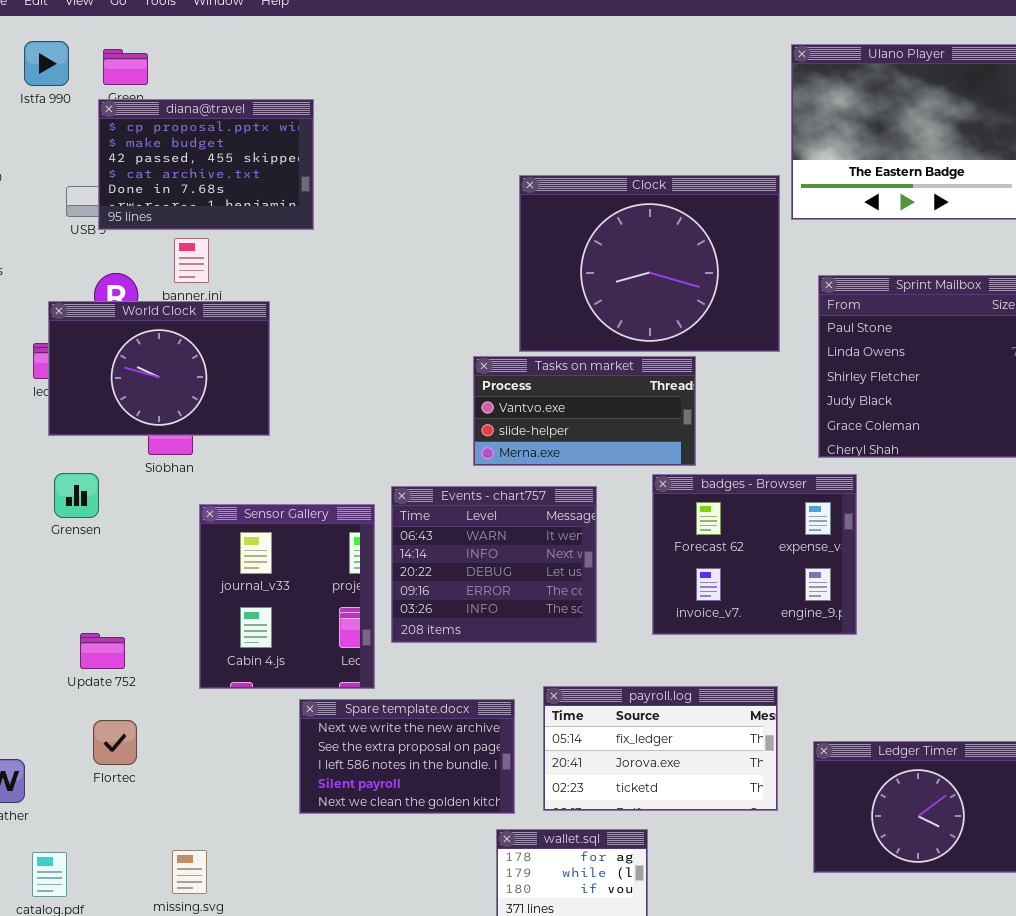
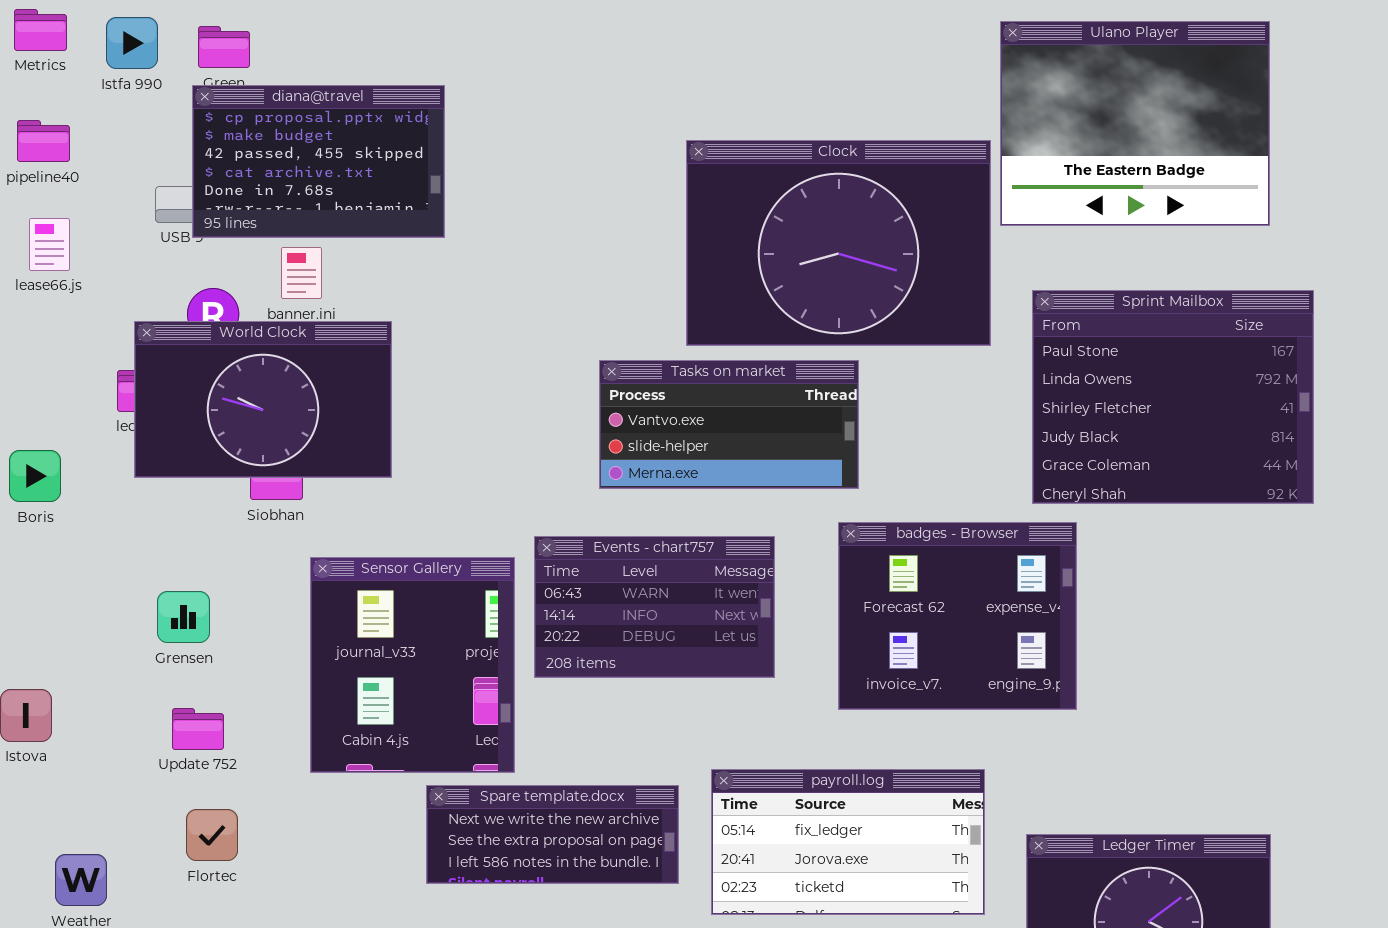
Clock: [519,175,780,352] -> [686,140,991,346], moved
Tasks on market: [473,356,696,466] -> [599,360,859,489], moved
Grensen: [54,473,99,518] -> [157,591,210,643], moved
Events - chart757: [391,486,597,643] -> [534,536,775,678], resized
Spare template.docx: [299,699,515,814] -> [426,785,679,884], resized

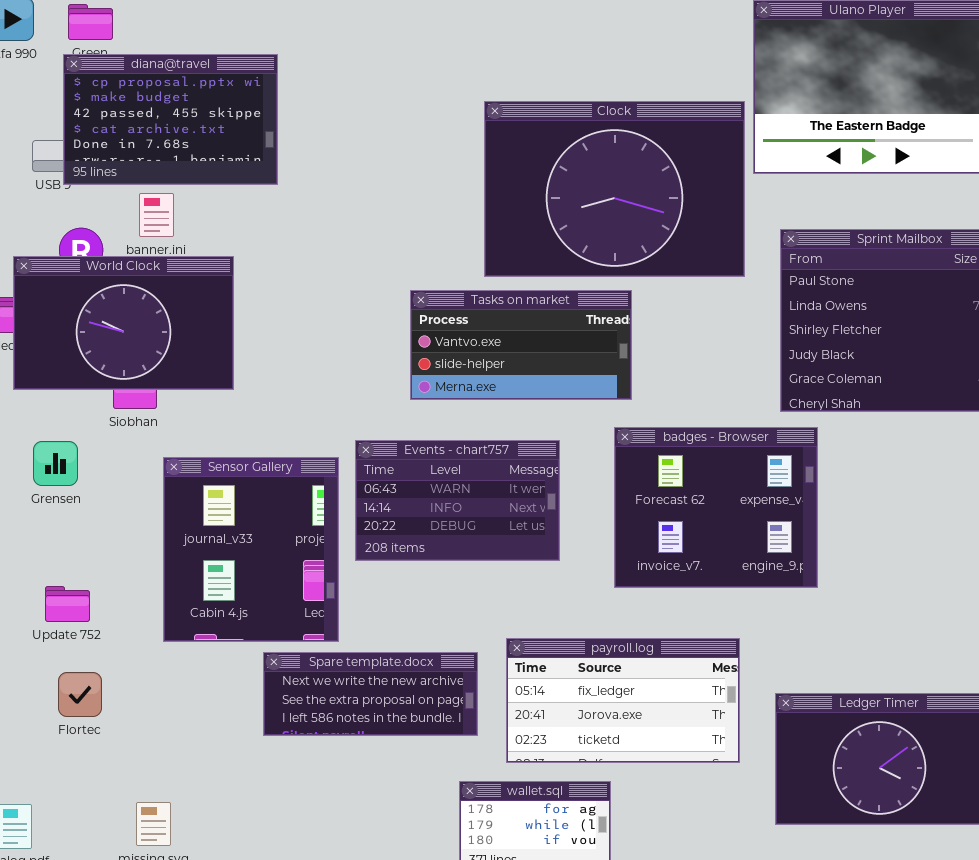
Grensen: [157,591,210,643] -> [33,441,78,486], moved

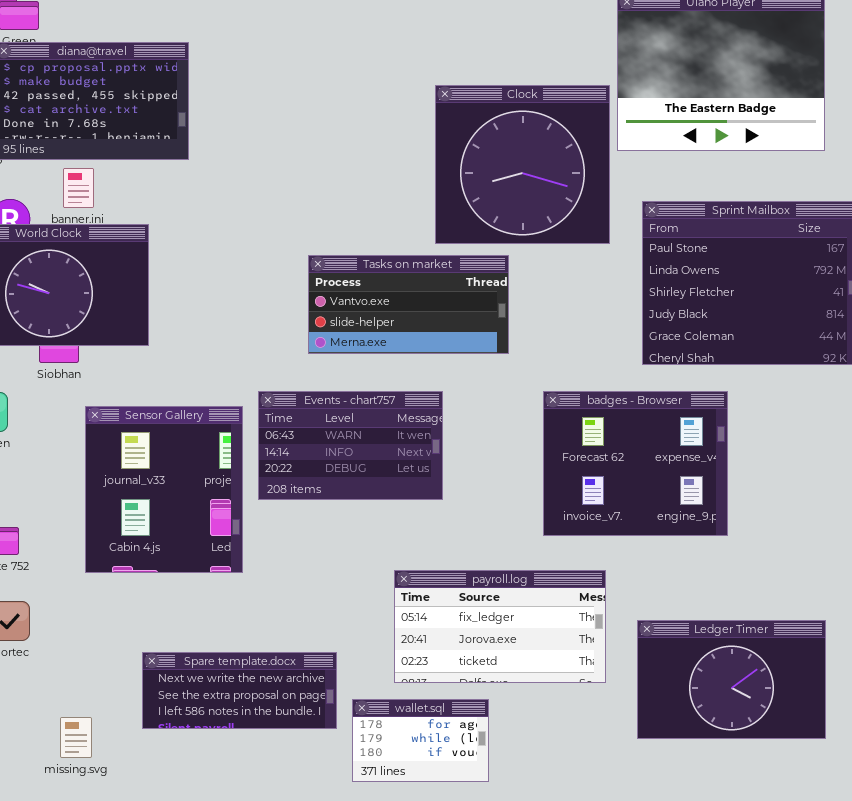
Clock: [484,101,745,277] -> [435,85,610,244], resized
badges - Browser: [614,427,818,588] -> [543,391,728,536], moved
Spare template.docx: [263,652,478,736] -> [142,652,337,729], moved

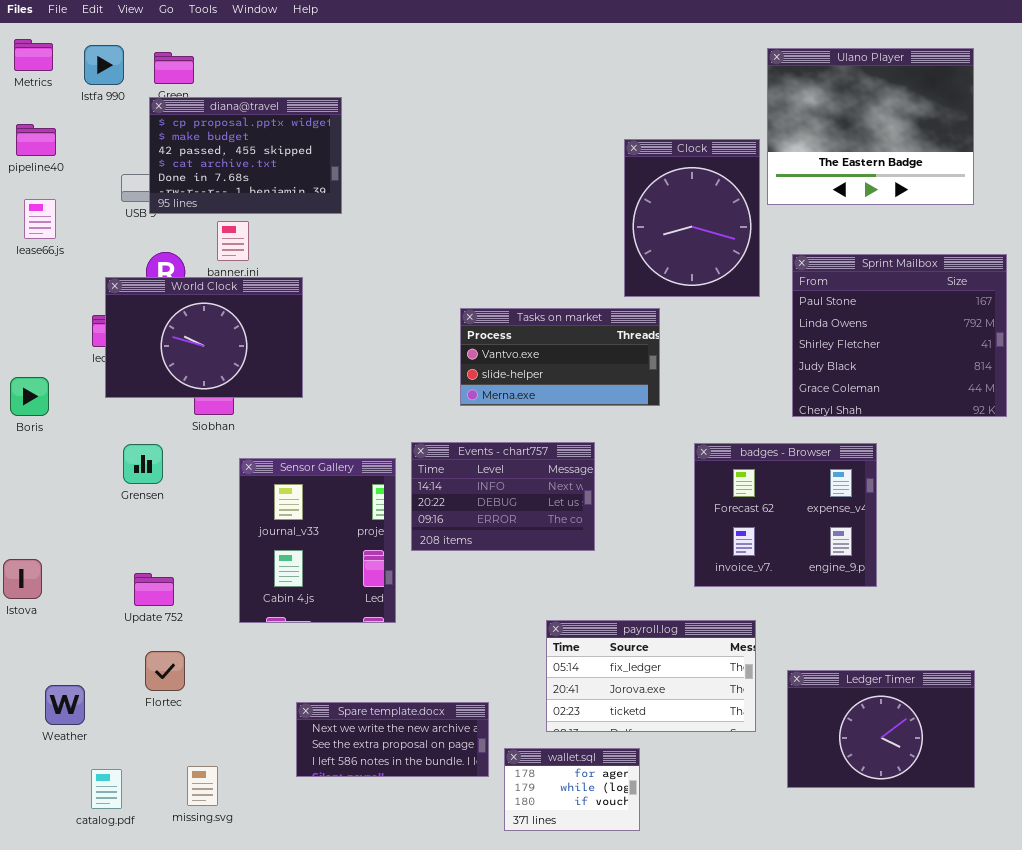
Clock: [435,85,610,244] -> [624,139,760,297], resized
Events - chart757: [258,391,443,500] -> [411,442,595,551], scrolled down 1 row
missing.svg: [60,717,92,758] -> [187,766,218,806], moved

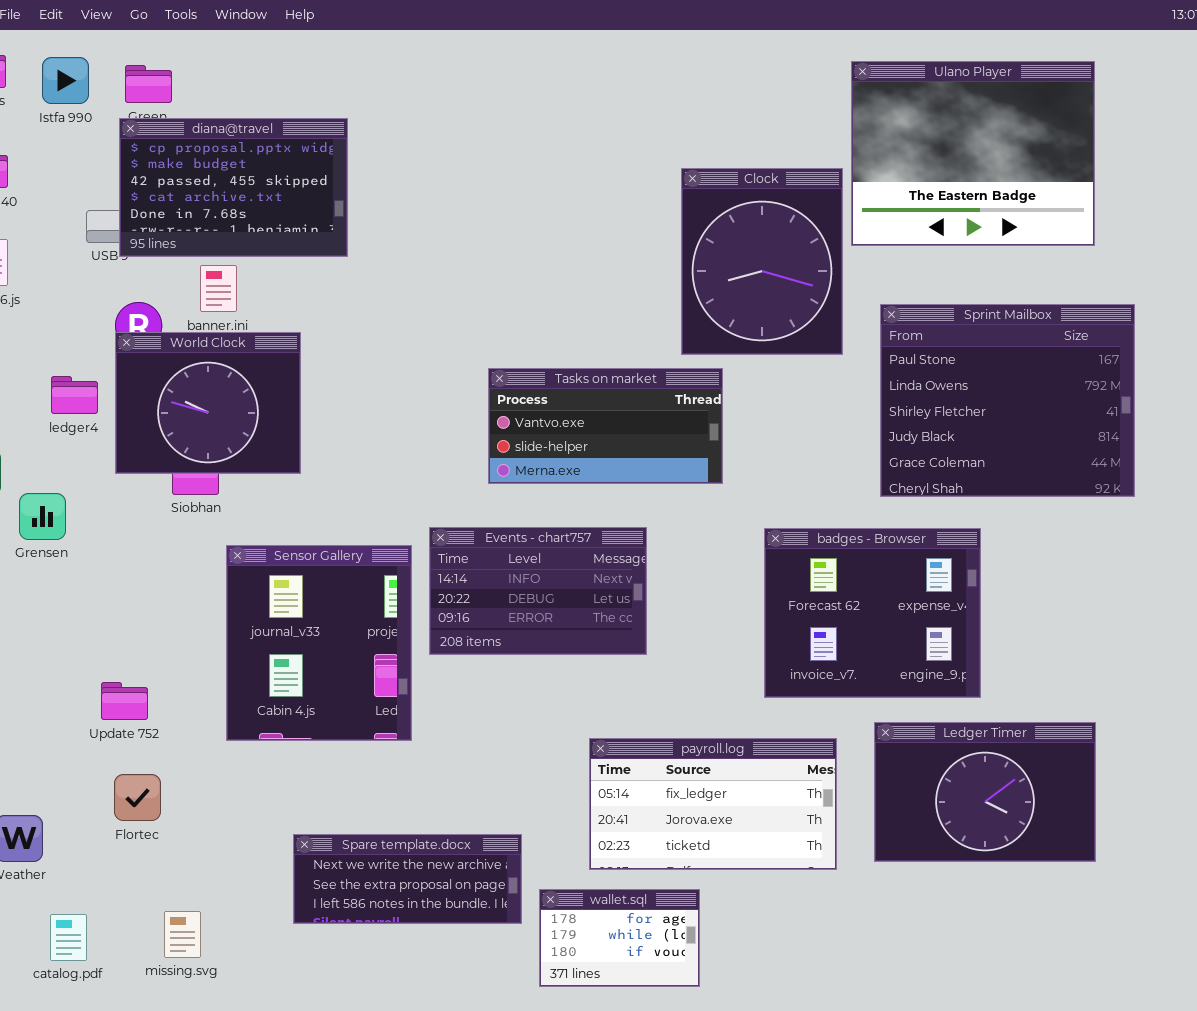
World Clock: [105,277,303,398] -> [115,332,301,474], resized
Grensen: [123,444,163,484] -> [19,493,66,540], moved
Ledger Timer: [787,670,975,788] -> [874,722,1096,862], moved

